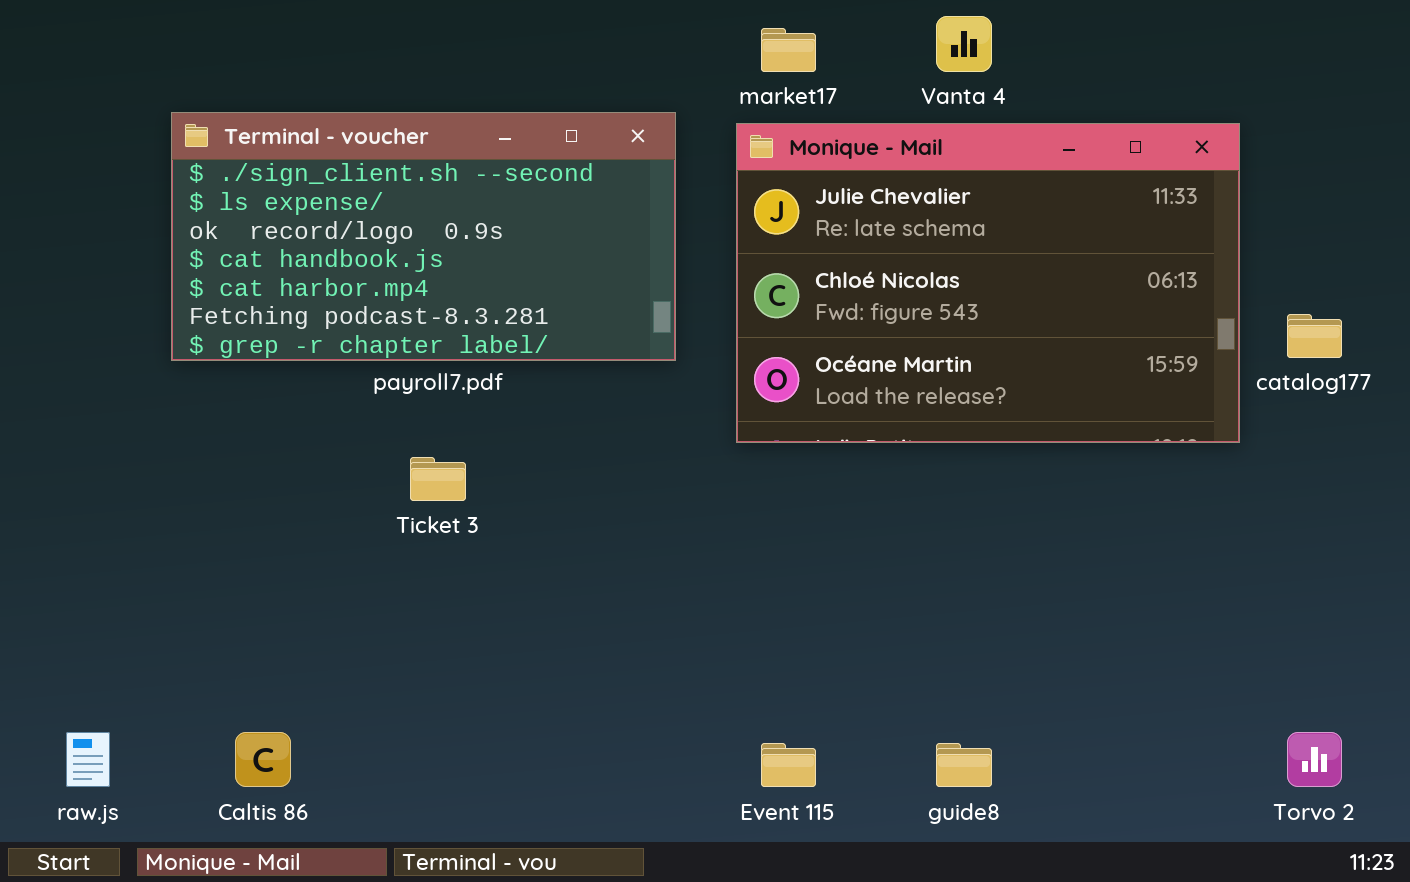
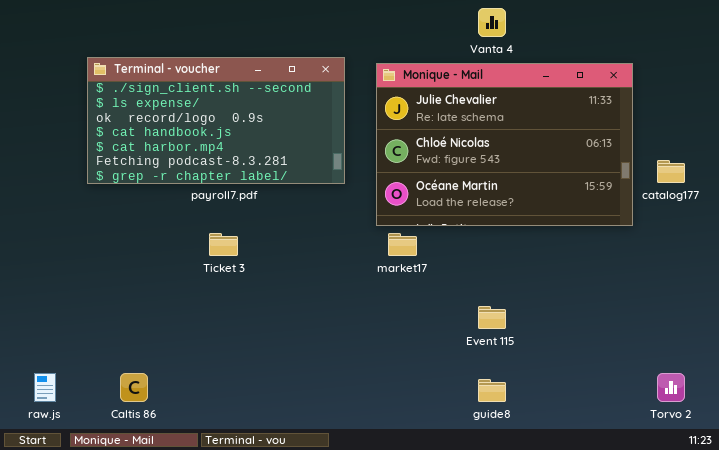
market17: [761,28,816,72] -> [388,233,417,256], moved
Event 115: [761,743,816,787] -> [478,306,506,329], moved

